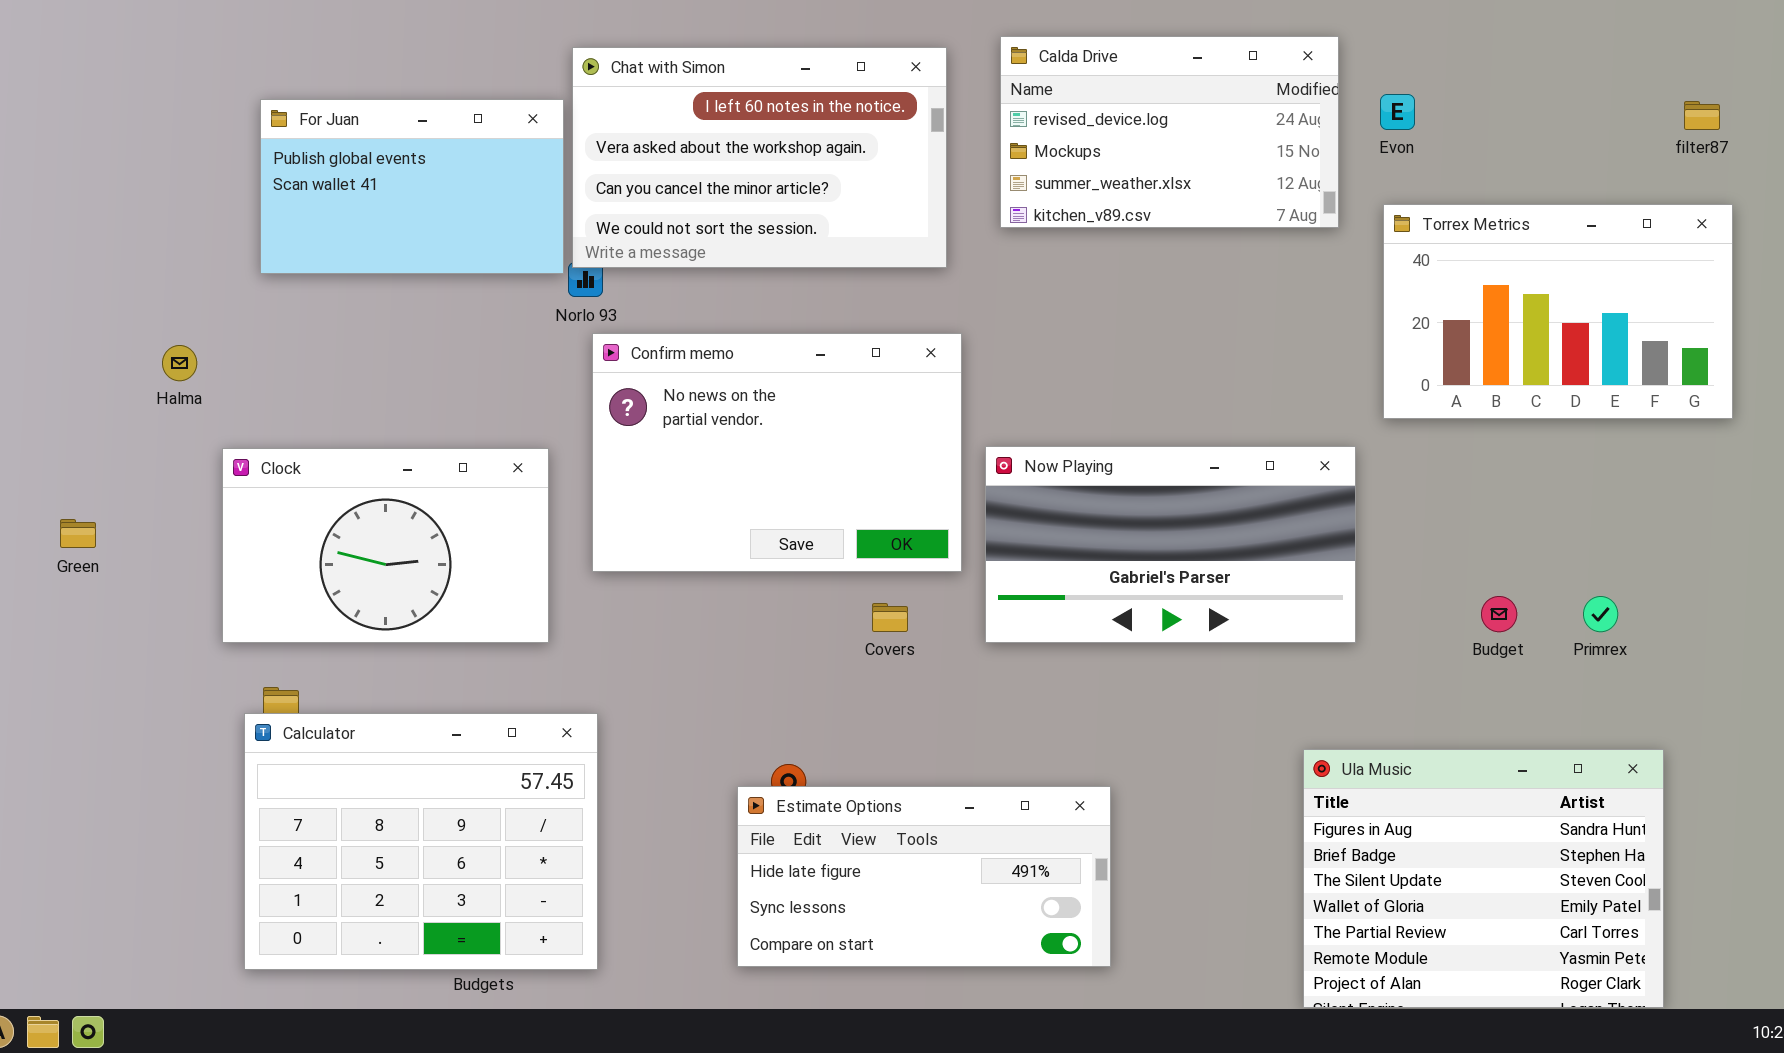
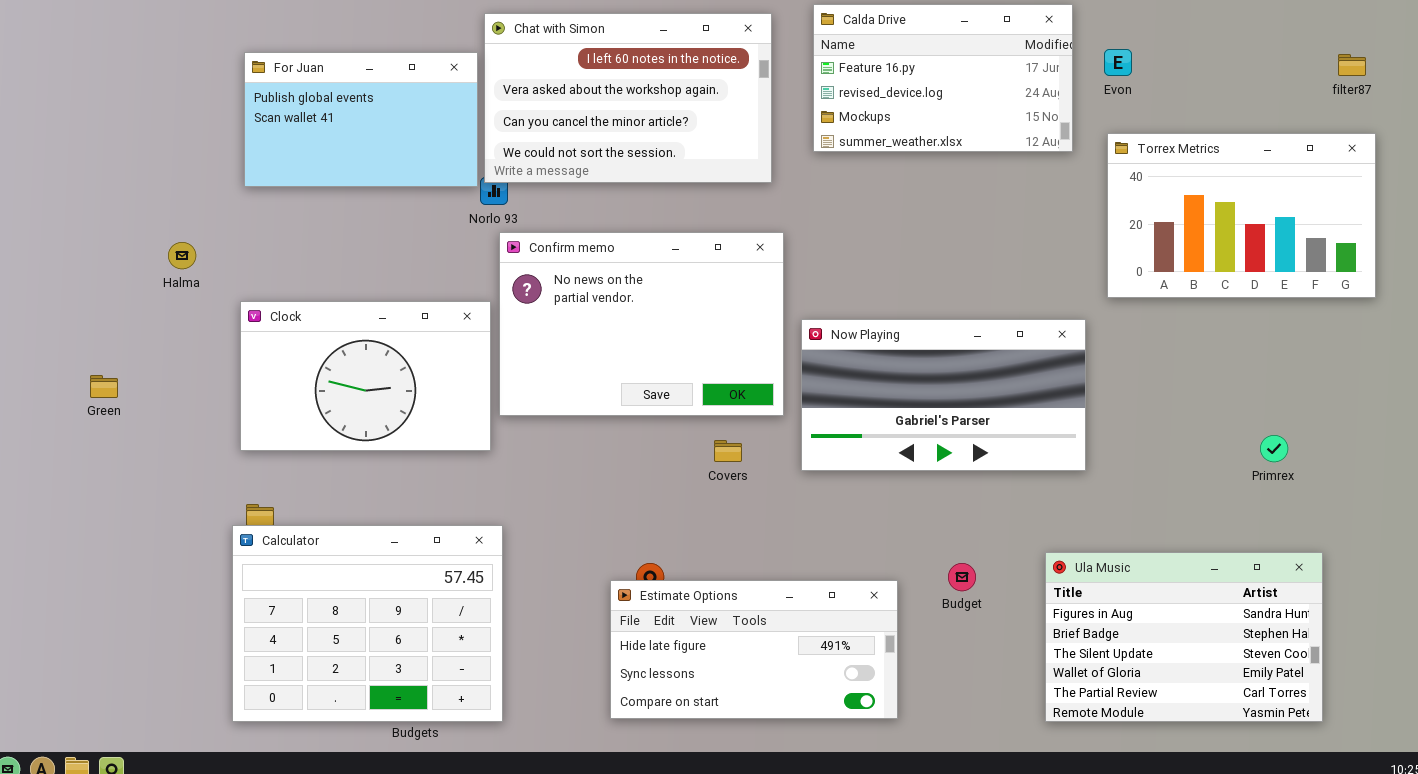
Calda Drive: [1000,36,1339,228] -> [813,4,1073,152], scrolled up 1 row
Clock: [222,448,549,643] -> [240,301,491,451], moved
Budget: [1481,596,1517,632] -> [948,563,976,591], moved
Ula Music: [1303,749,1664,1008] -> [1045,552,1323,722], resized

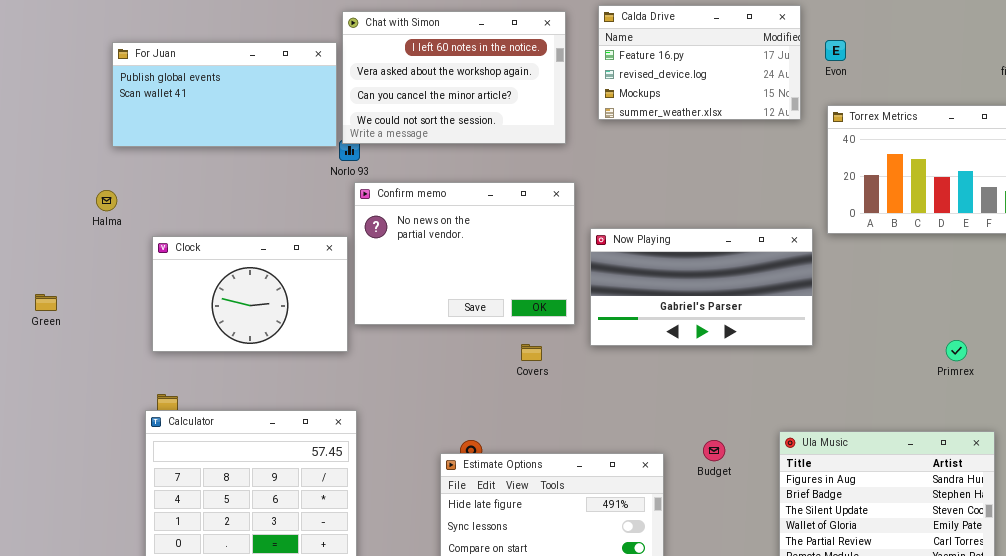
For Juan: [244,52,478,187] -> [112,42,337,147], resized
Now Playing: [801,319,1086,471] -> [590,228,813,346], moved

